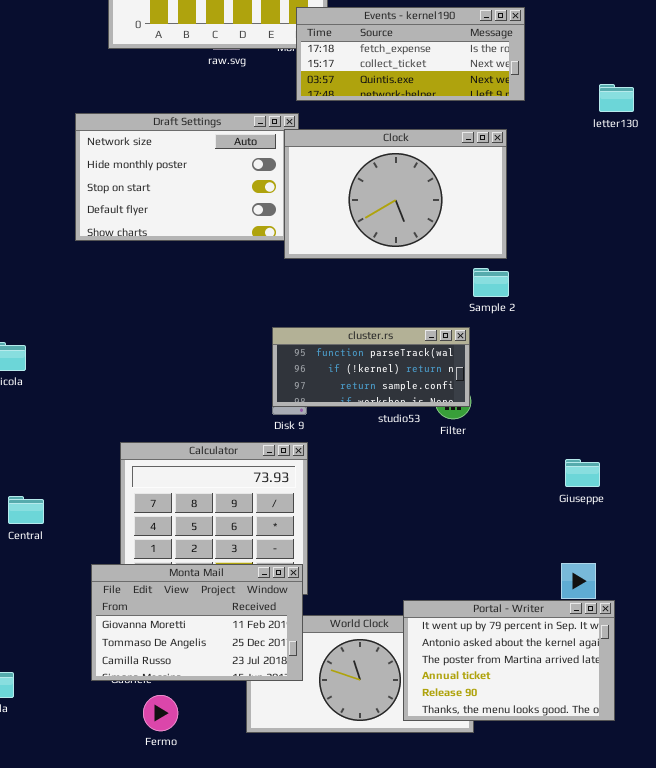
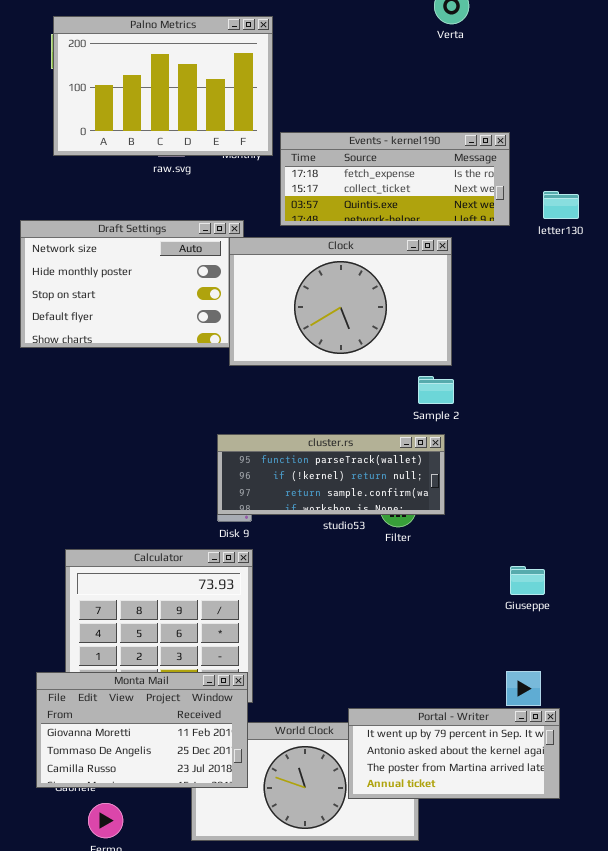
Events - kernel190: [296,7,525,101] -> [280,132,510,226], moved
cluster.rs: [272,327,470,407] -> [217,434,445,515], resized
Portal - Writer: [403,600,615,721] -> [348,708,560,799], resized

